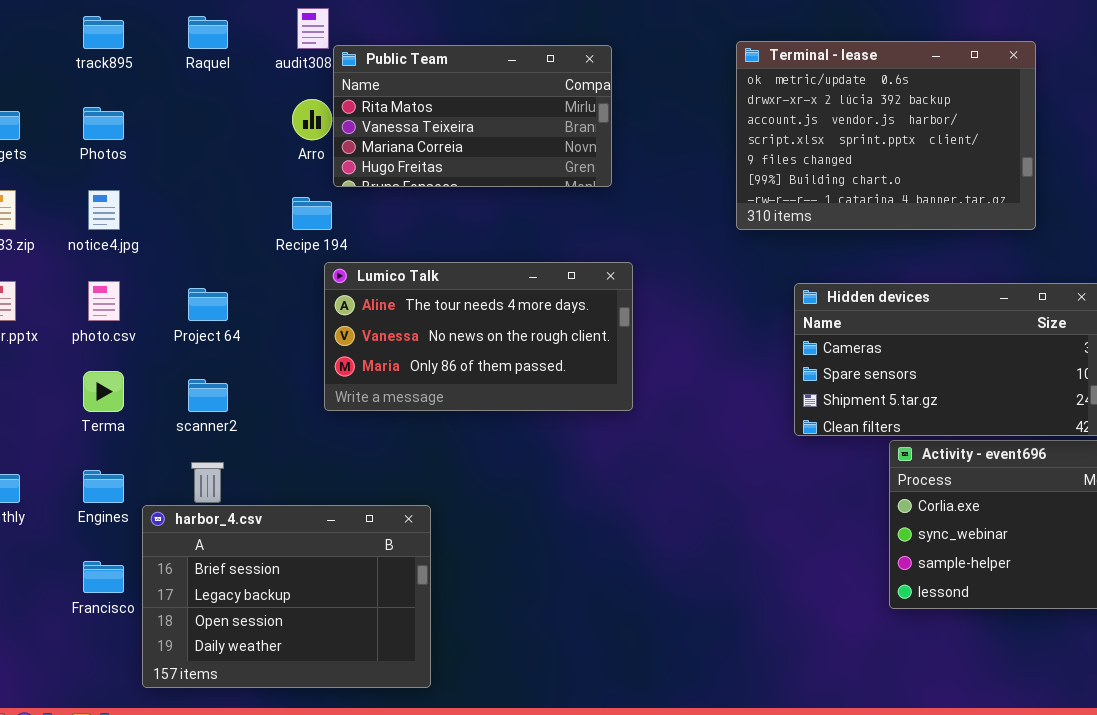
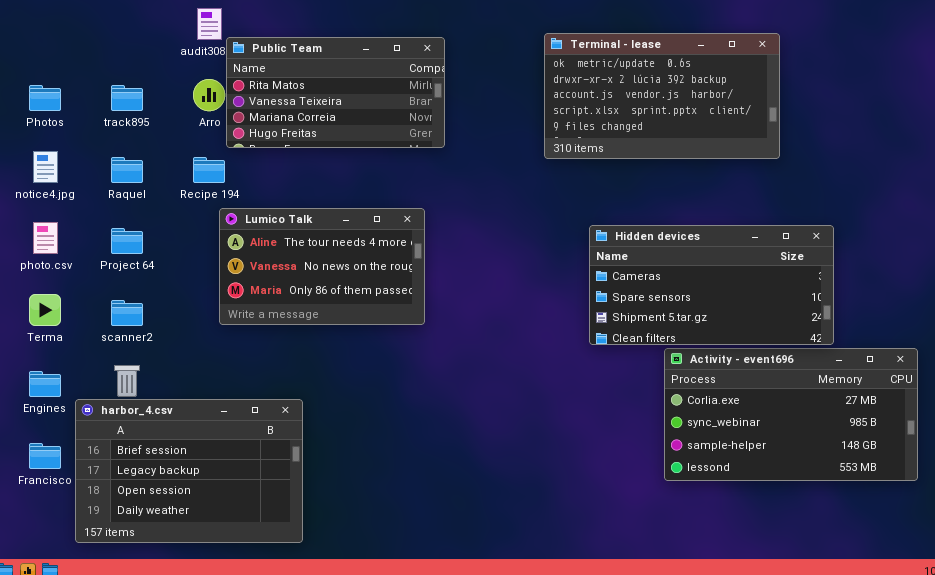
track895: [83,16,124,49] -> [111,85,143,111], moved
Raquel: [188,16,228,49] -> [111,157,143,183], moved
Terminal - lease: [736,41,1036,230] -> [544,33,780,159], resized
Lumico Talk: [324,262,633,411] -> [219,208,425,325], resized

